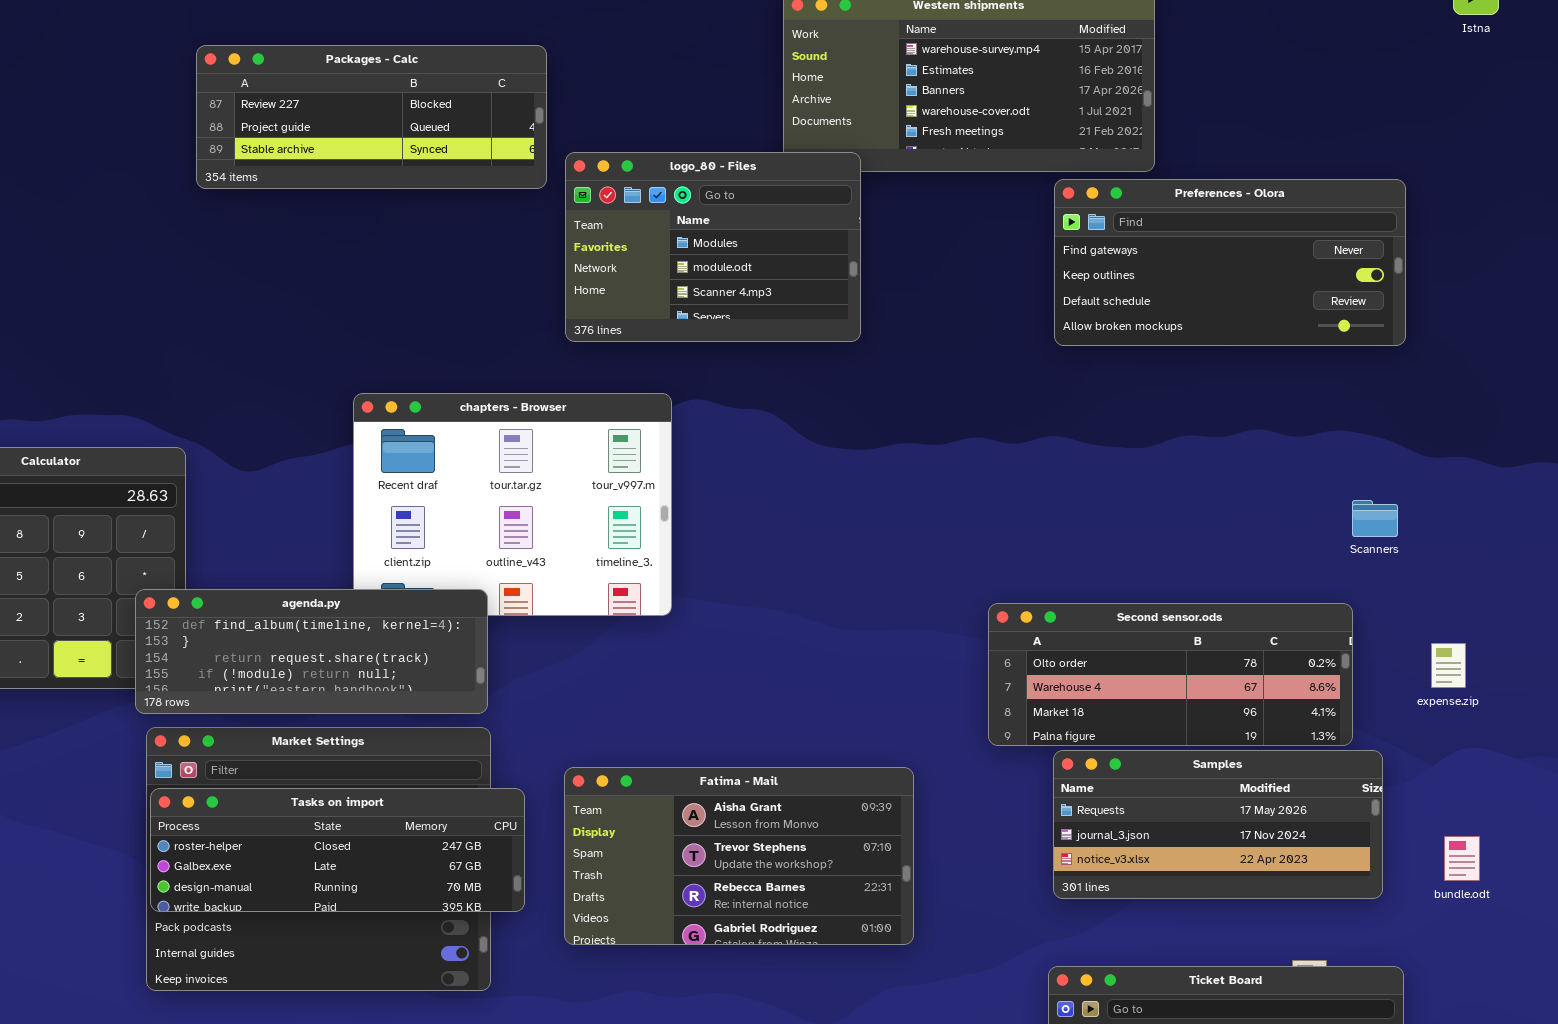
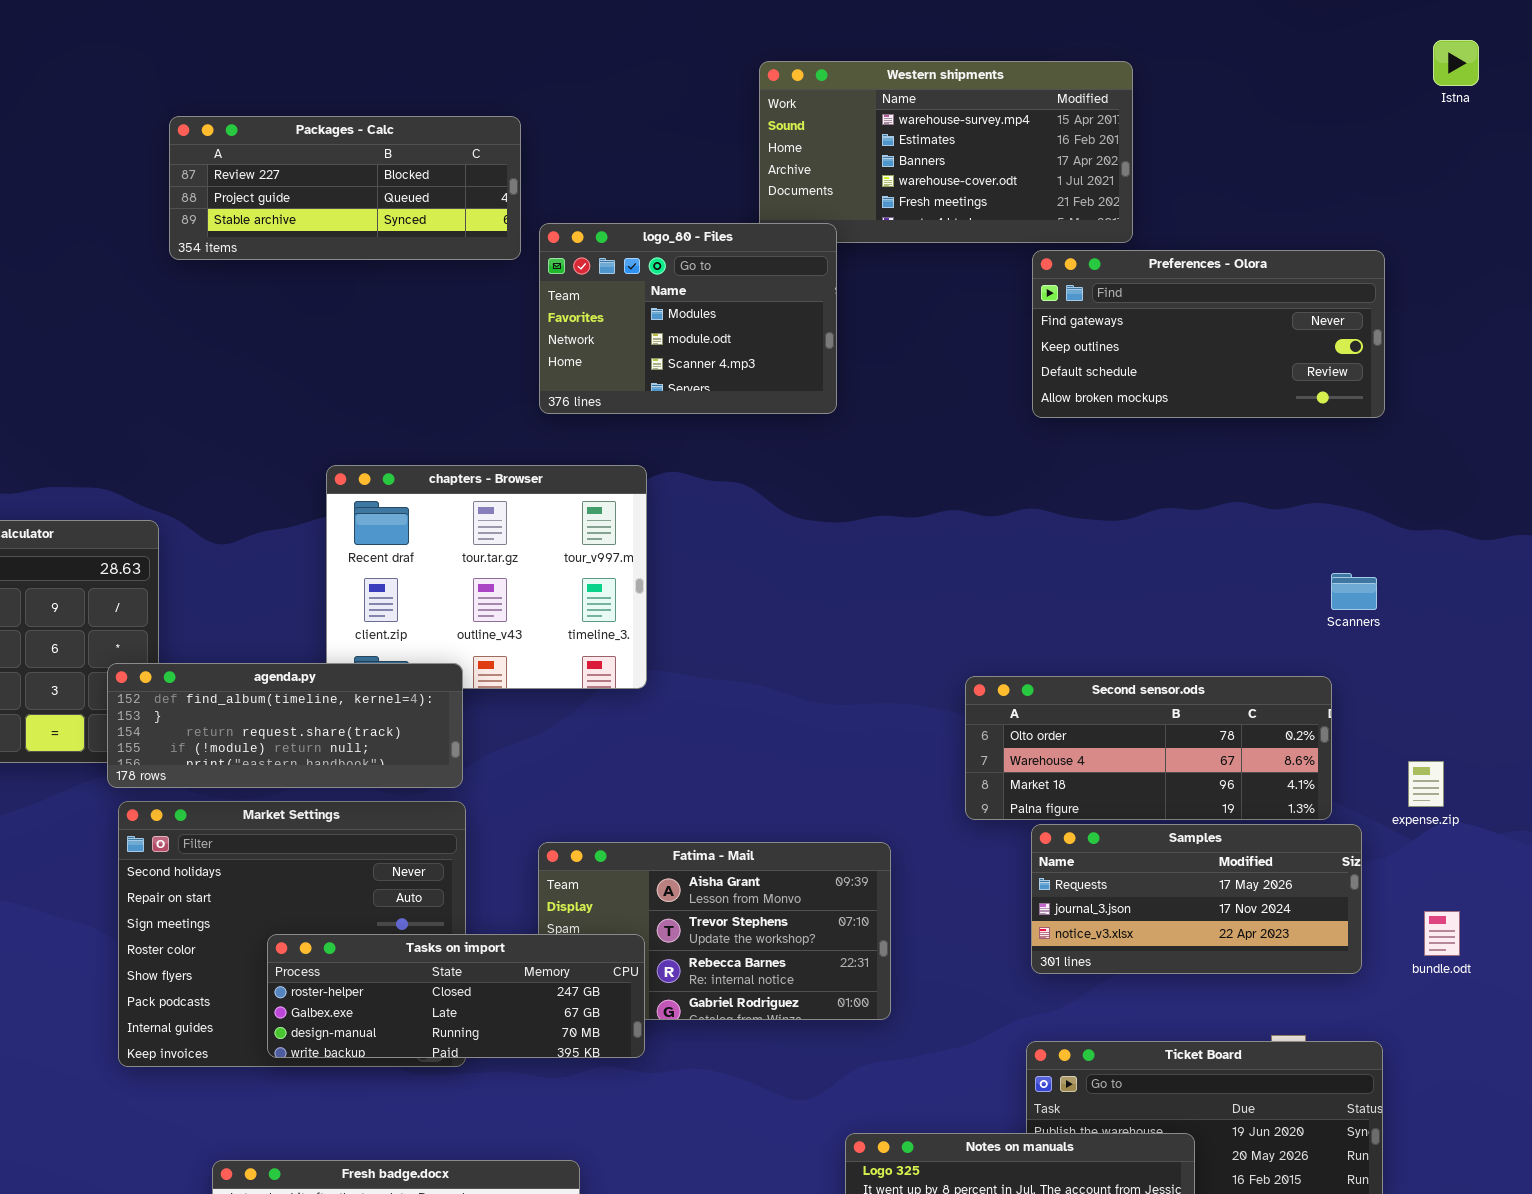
expense.zip: [1431,643,1466,688] -> [1408,761,1444,807], moved
Tasks on import: [150,788,525,912] -> [267,934,645,1058], moved

